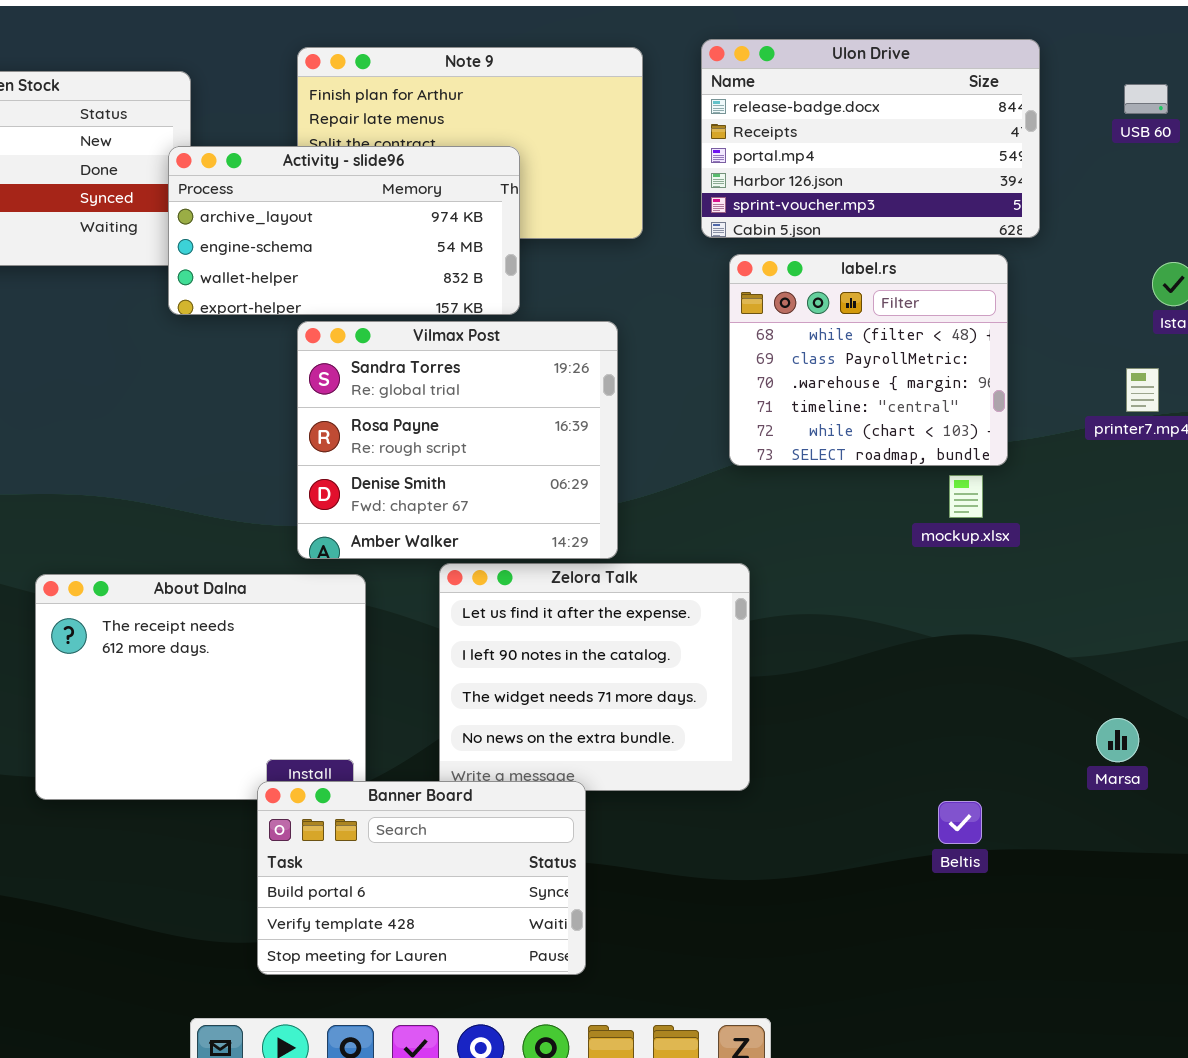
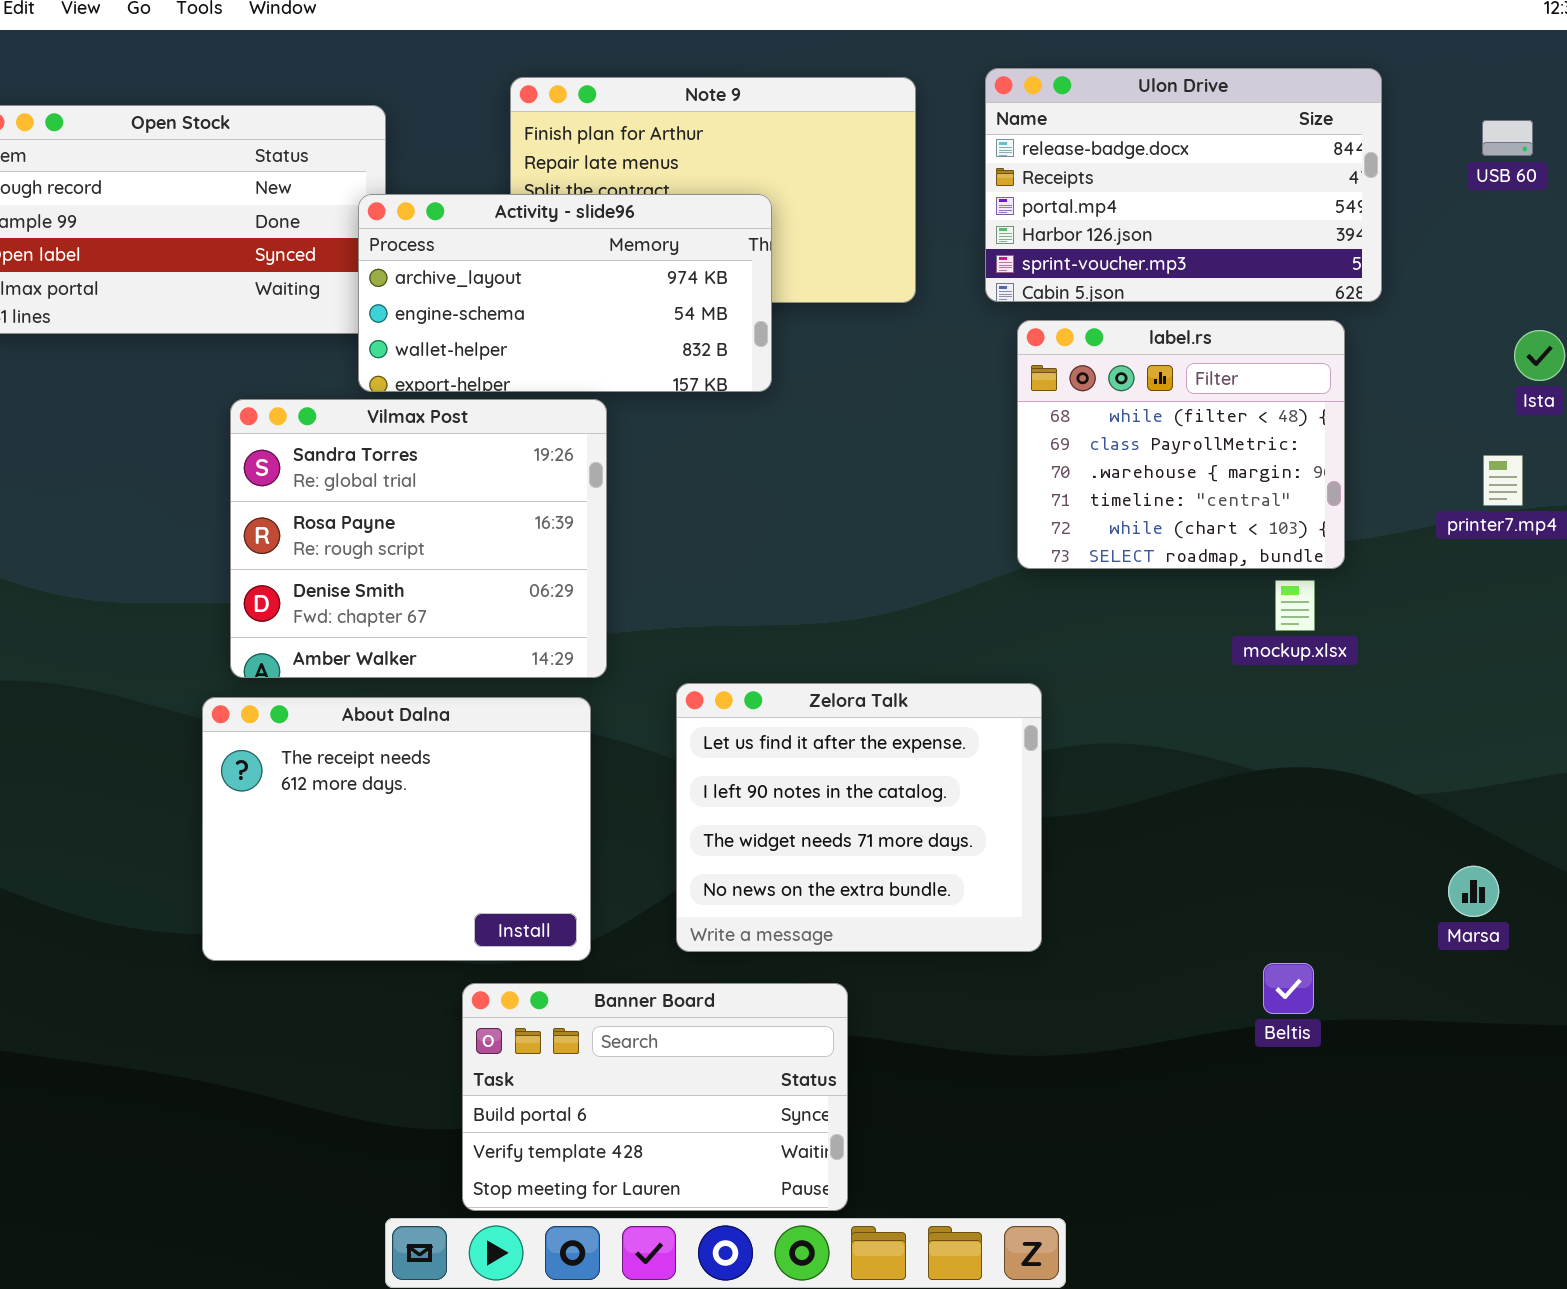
Vilmax Post: [297,321,618,559] -> [230,399,607,678], moved
Banner Board: [257,781,586,975] -> [462,983,848,1211], moved

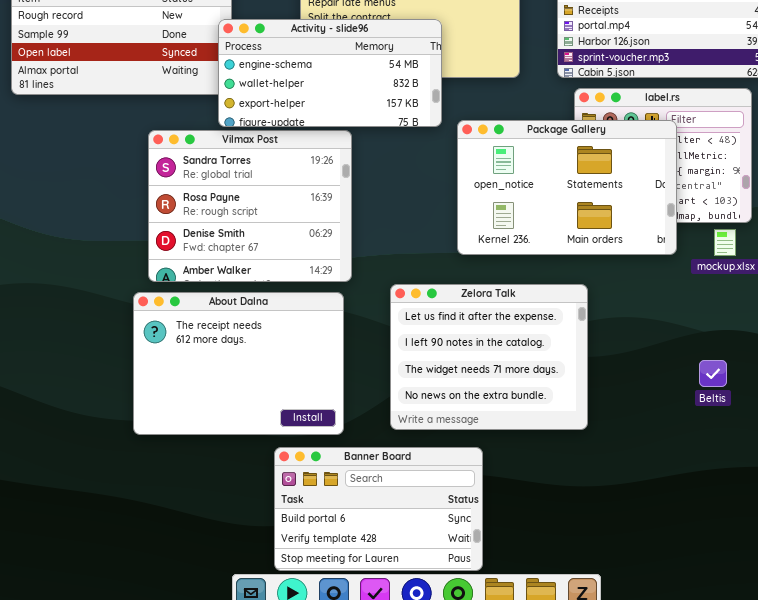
Activity - slide96: [358,194,772,392] -> [218,19,442,127], scrolled down 1 row
Package Gallery: none -> [457,120,677,255], opened
Beltis: [1263,963,1314,1014] -> [699,360,727,387], moved

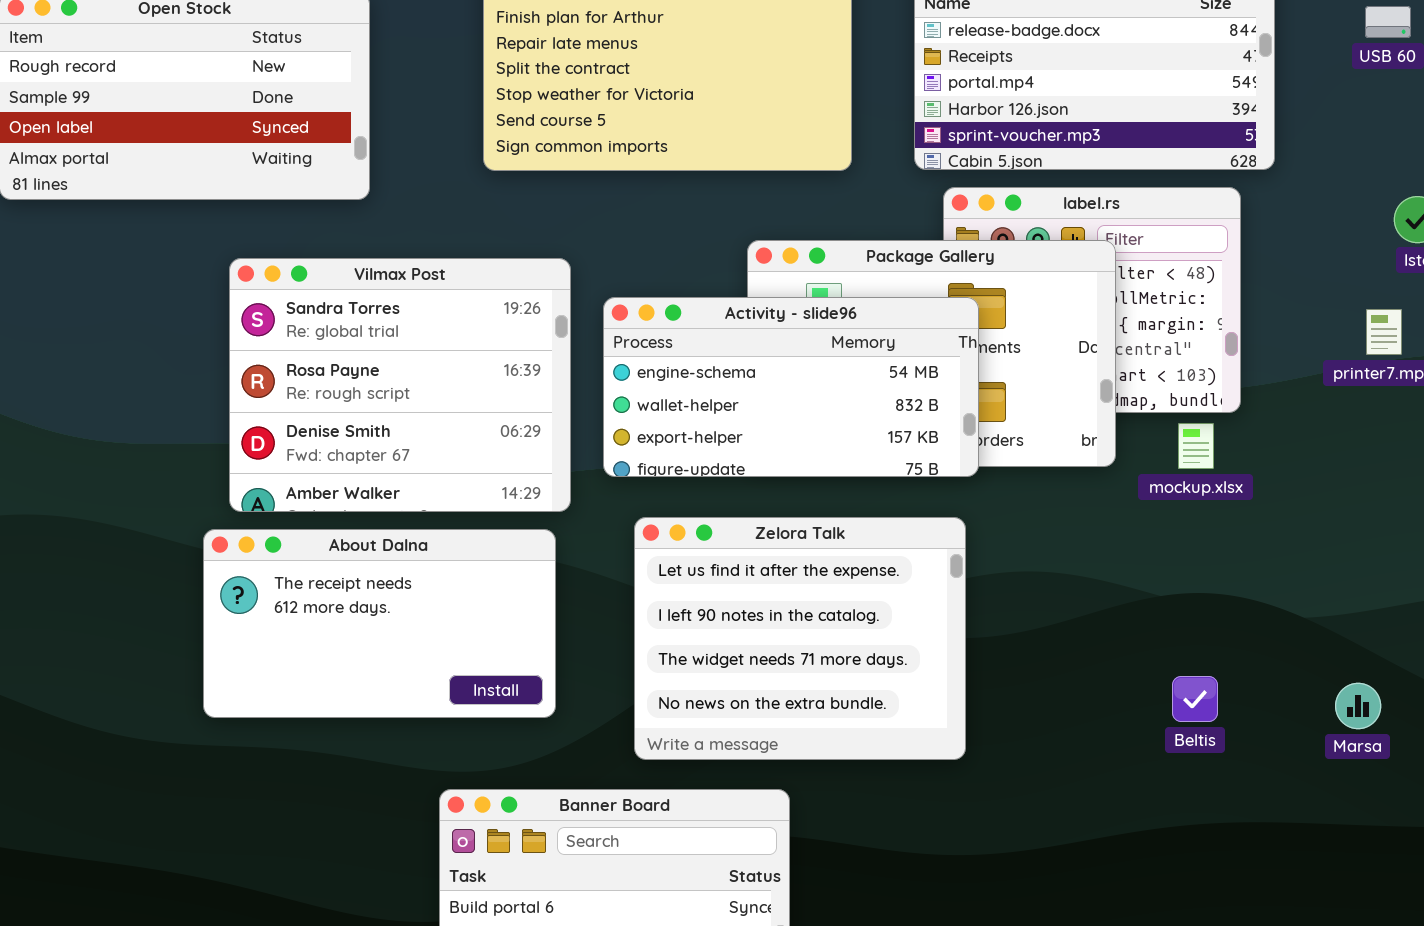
Activity - slide96: [218,19,442,127] -> [603,297,979,477], moved
About Dalna: [133,292,344,435] -> [203,529,556,718], resized
Beltis: [699,360,727,387] -> [1172,676,1218,722], moved

